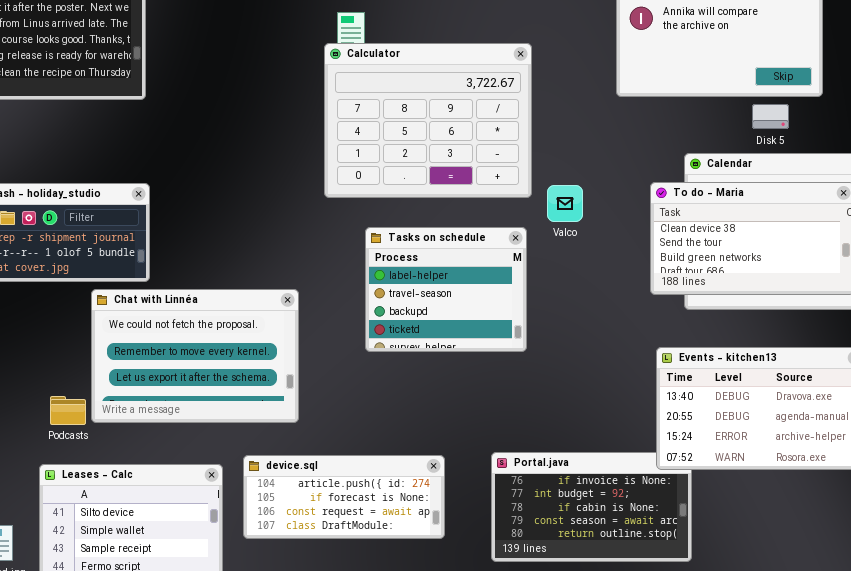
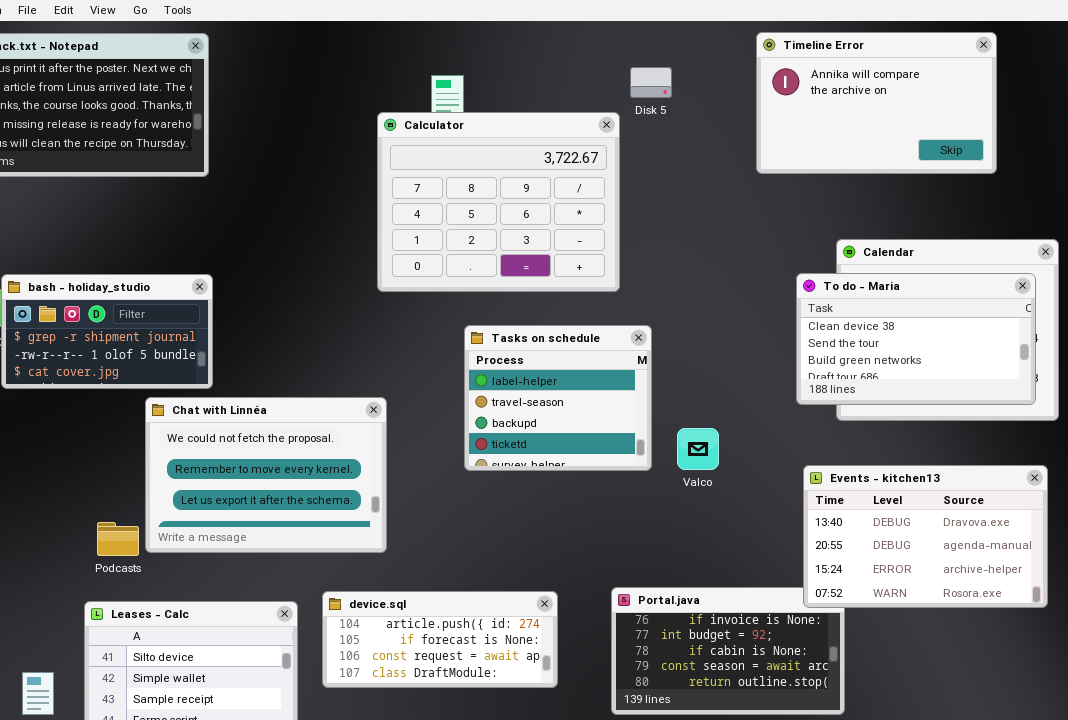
Calculator: [324,43,532,198] -> [377,112,620,292], moved
Disk 5: [752,104,789,129] -> [630,67,672,98], moved
Valco: [547,185,583,222] -> [677,428,719,470], moved

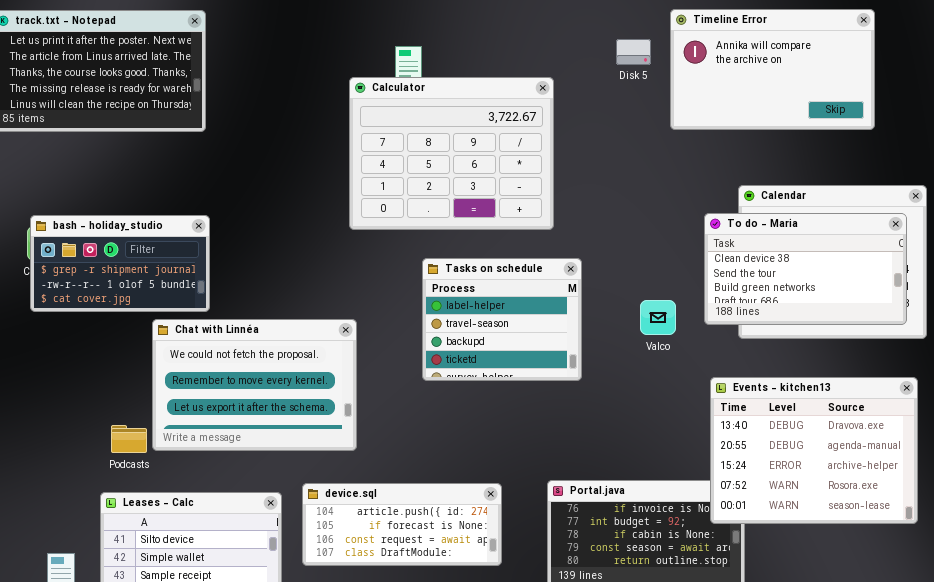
Disk 5: [630,67,672,98] -> [616,39,651,65], moved
Valco: [677,428,719,470] -> [640,300,676,335], moved
Events - kitchen13: [803,465,1048,608] -> [710,377,918,524], resized

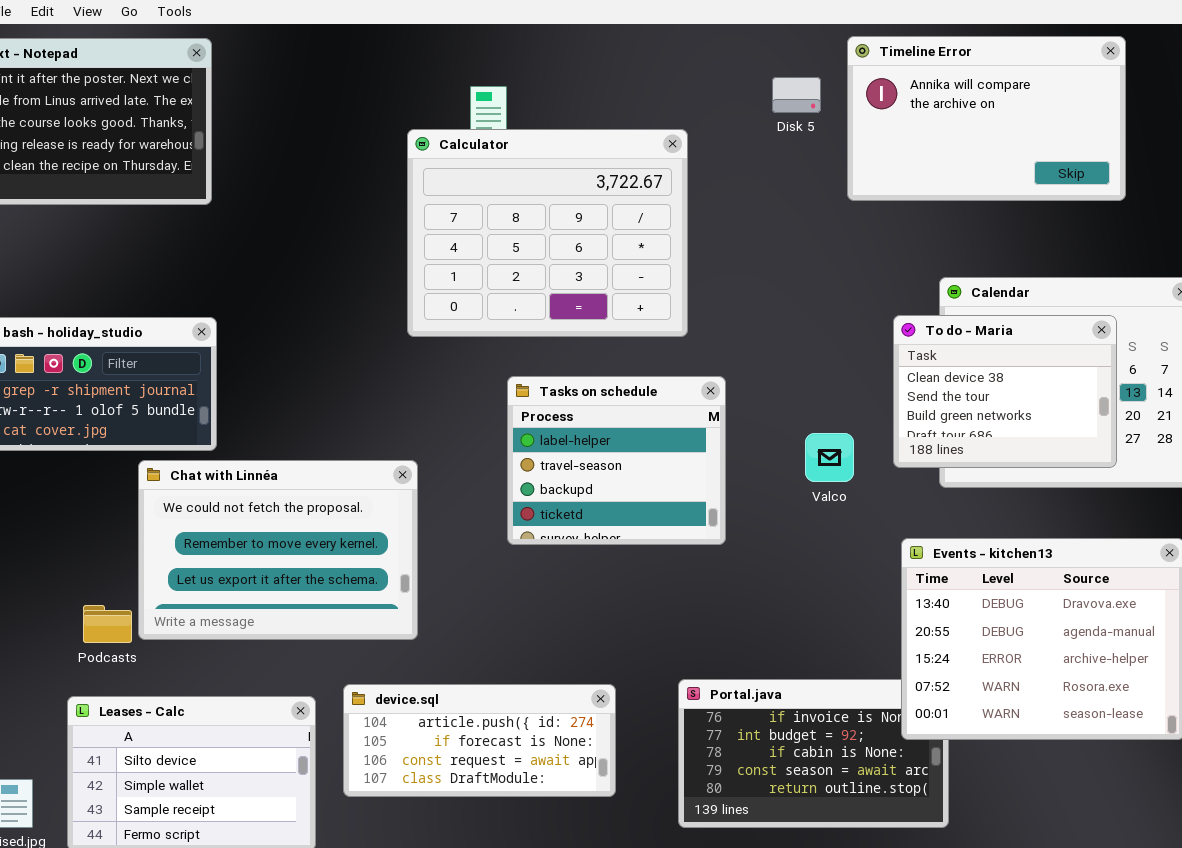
To do - Maria: [704,213,907,325] -> [893,315,1117,468], resized

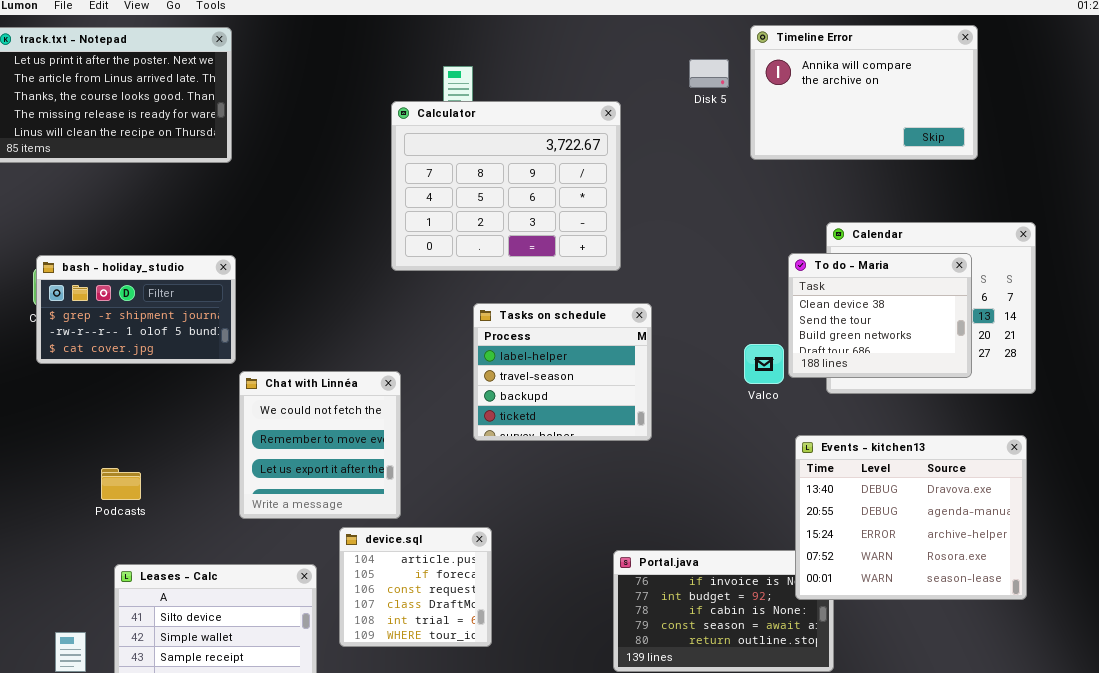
Valco: [805,433,854,482] -> [744,344,784,384], moved
Chat with Linnéa: [138,460,418,640] -> [239,371,401,519], resized
Podcasts: [83,605,132,643] -> [101,468,141,500], moved
device.sql: [343,684,616,797] -> [339,527,492,647], resized

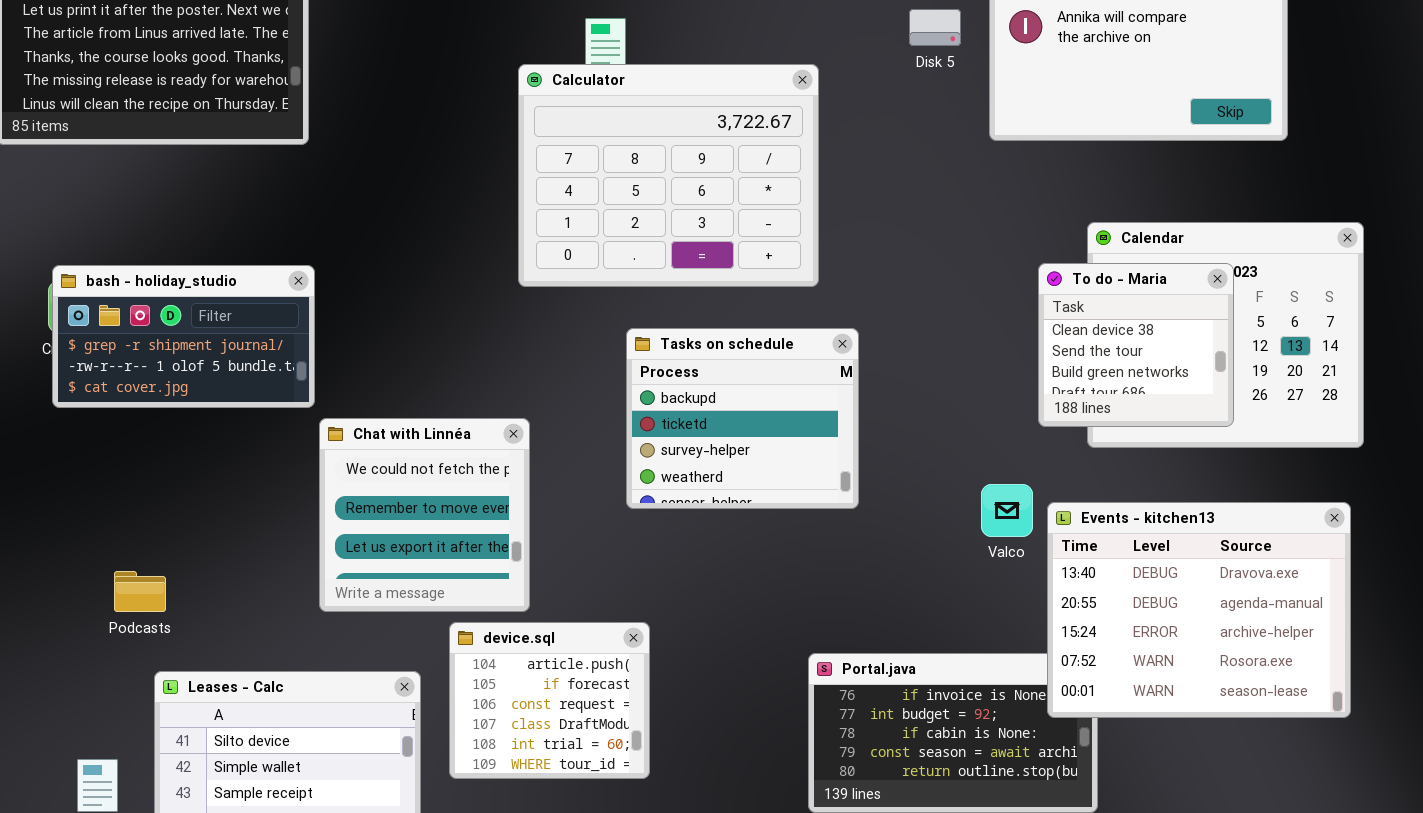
To do - Maria: [788,253,972,378] -> [1038,263,1234,427], resized
Tasks on schedule: [473,303,652,441] -> [626,328,859,509], scrolled down 2 rows
Valco: [744,344,784,384] -> [981,484,1033,537], moved
Podcasts: [101,468,141,500] -> [114,571,166,612], moved

